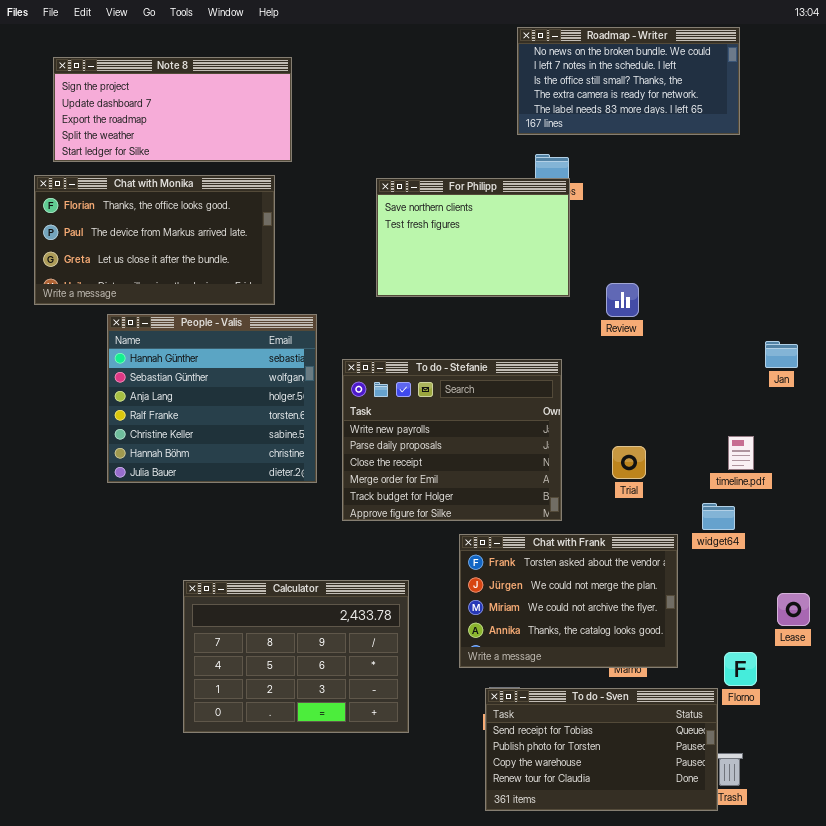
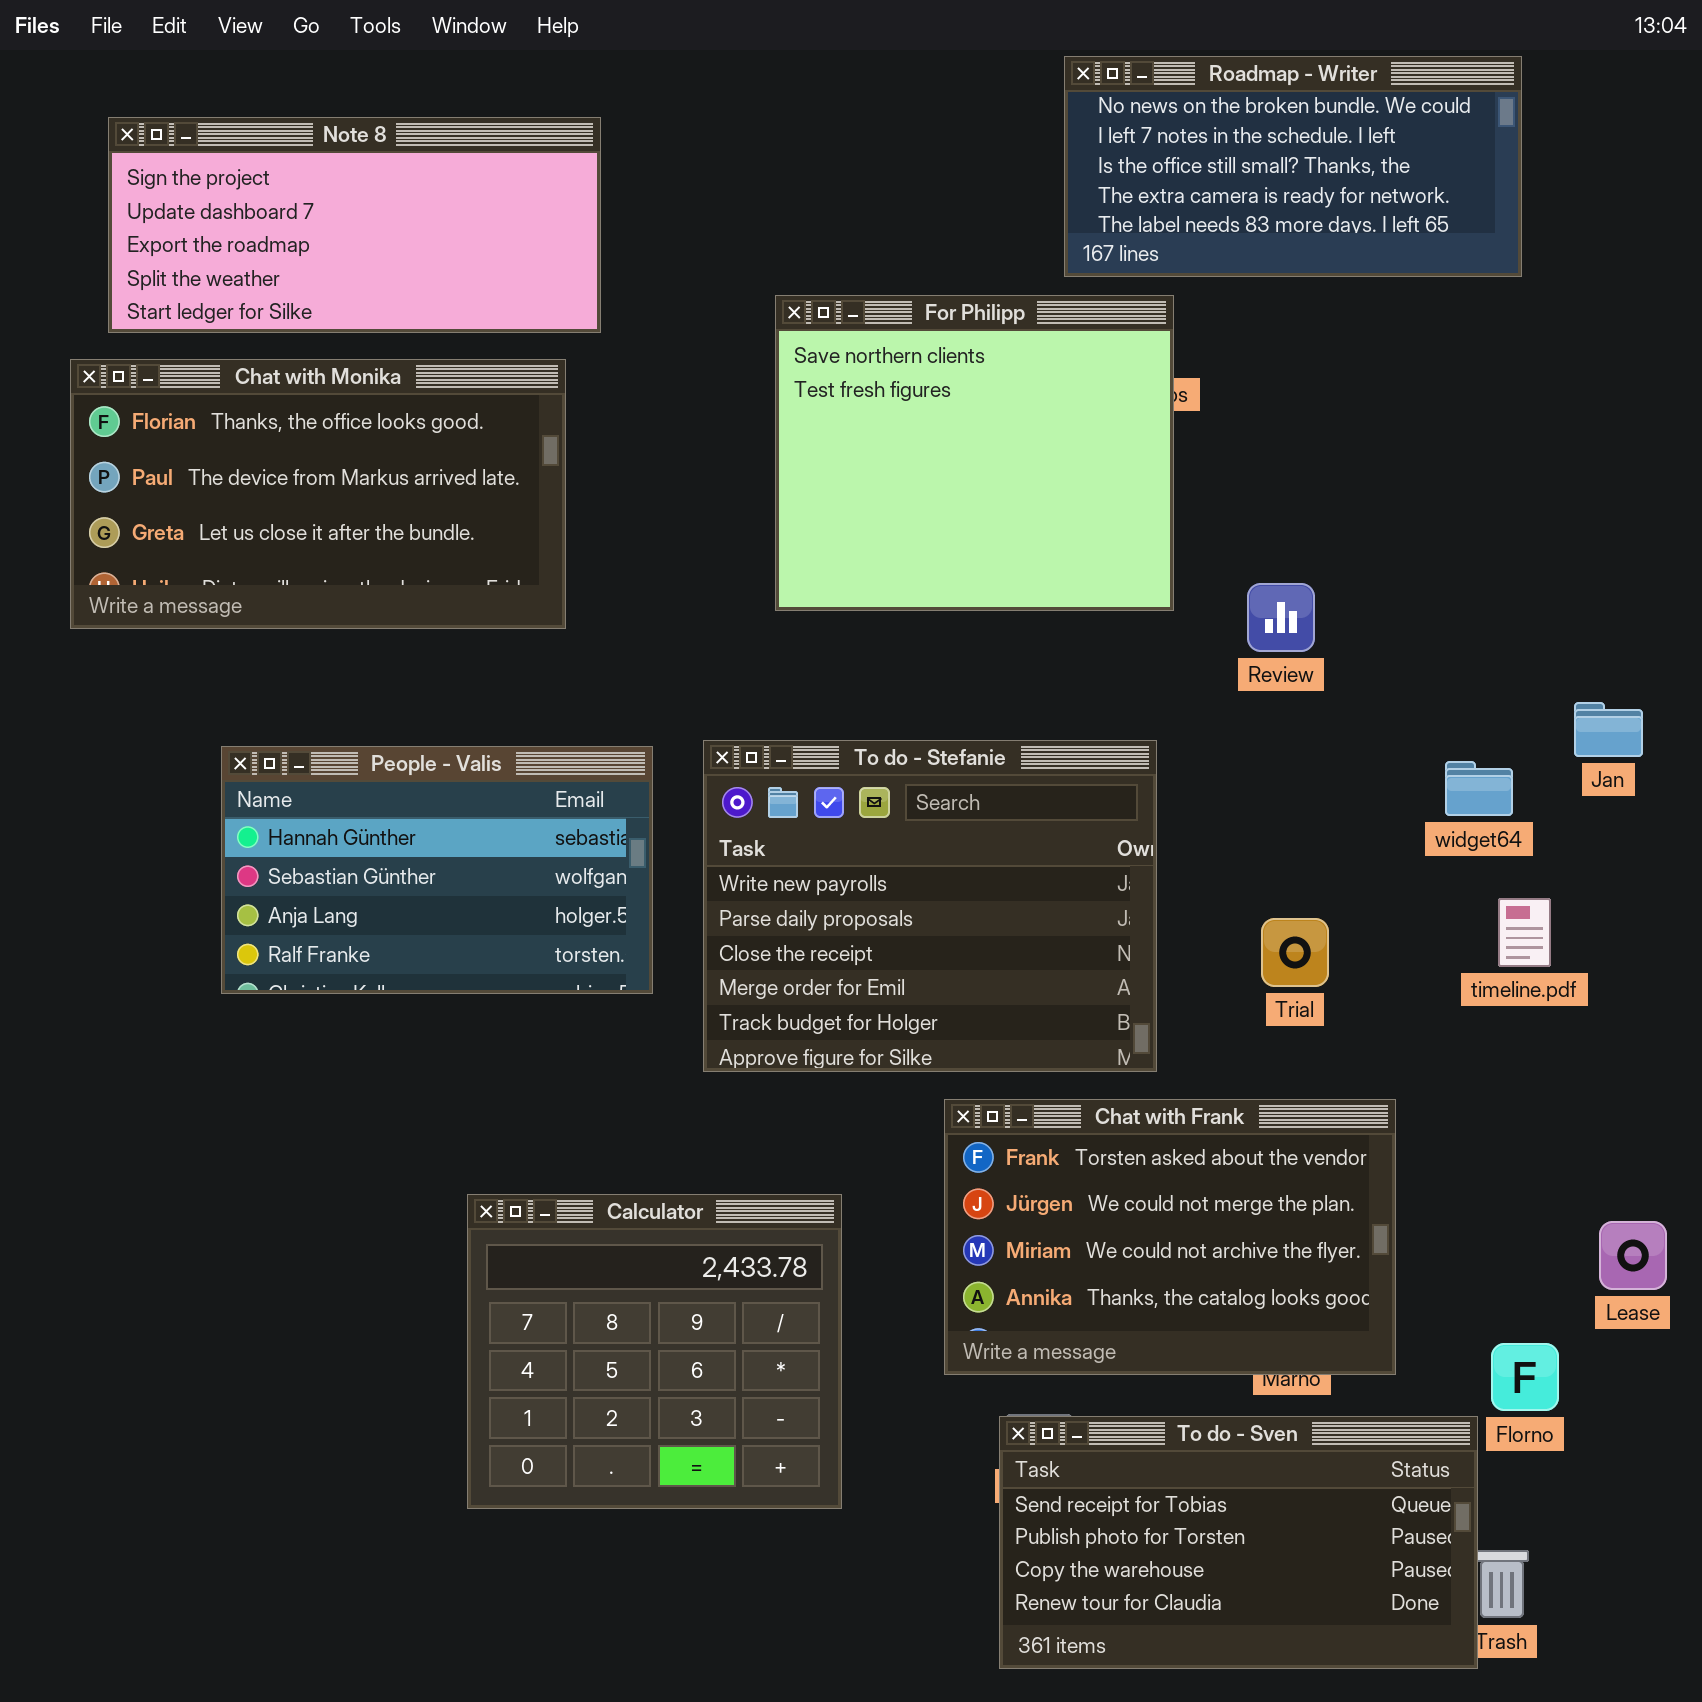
For Philipp: [376,178,570,297] -> [775,295,1174,611], resized
People - Valis: [107,314,317,483] -> [221,746,653,994], resized
widget64: [702,503,735,530] -> [1445,761,1513,816], moved
Calculator: [183,580,409,733] -> [467,1194,842,1509], resized

